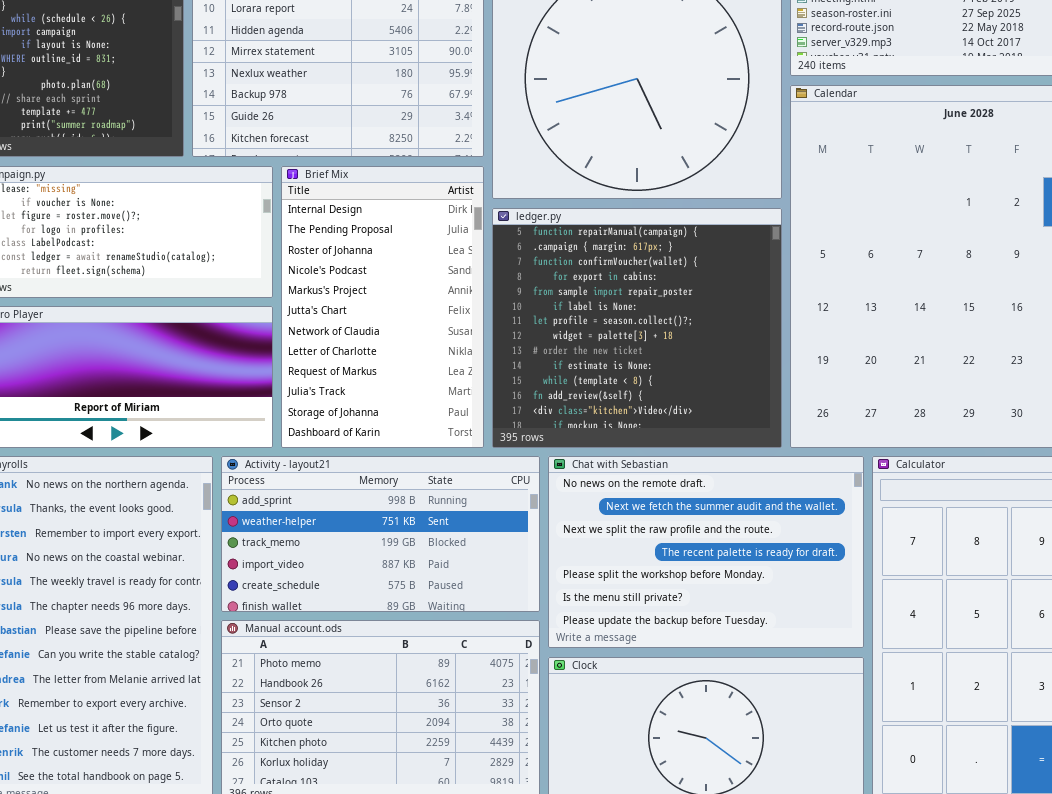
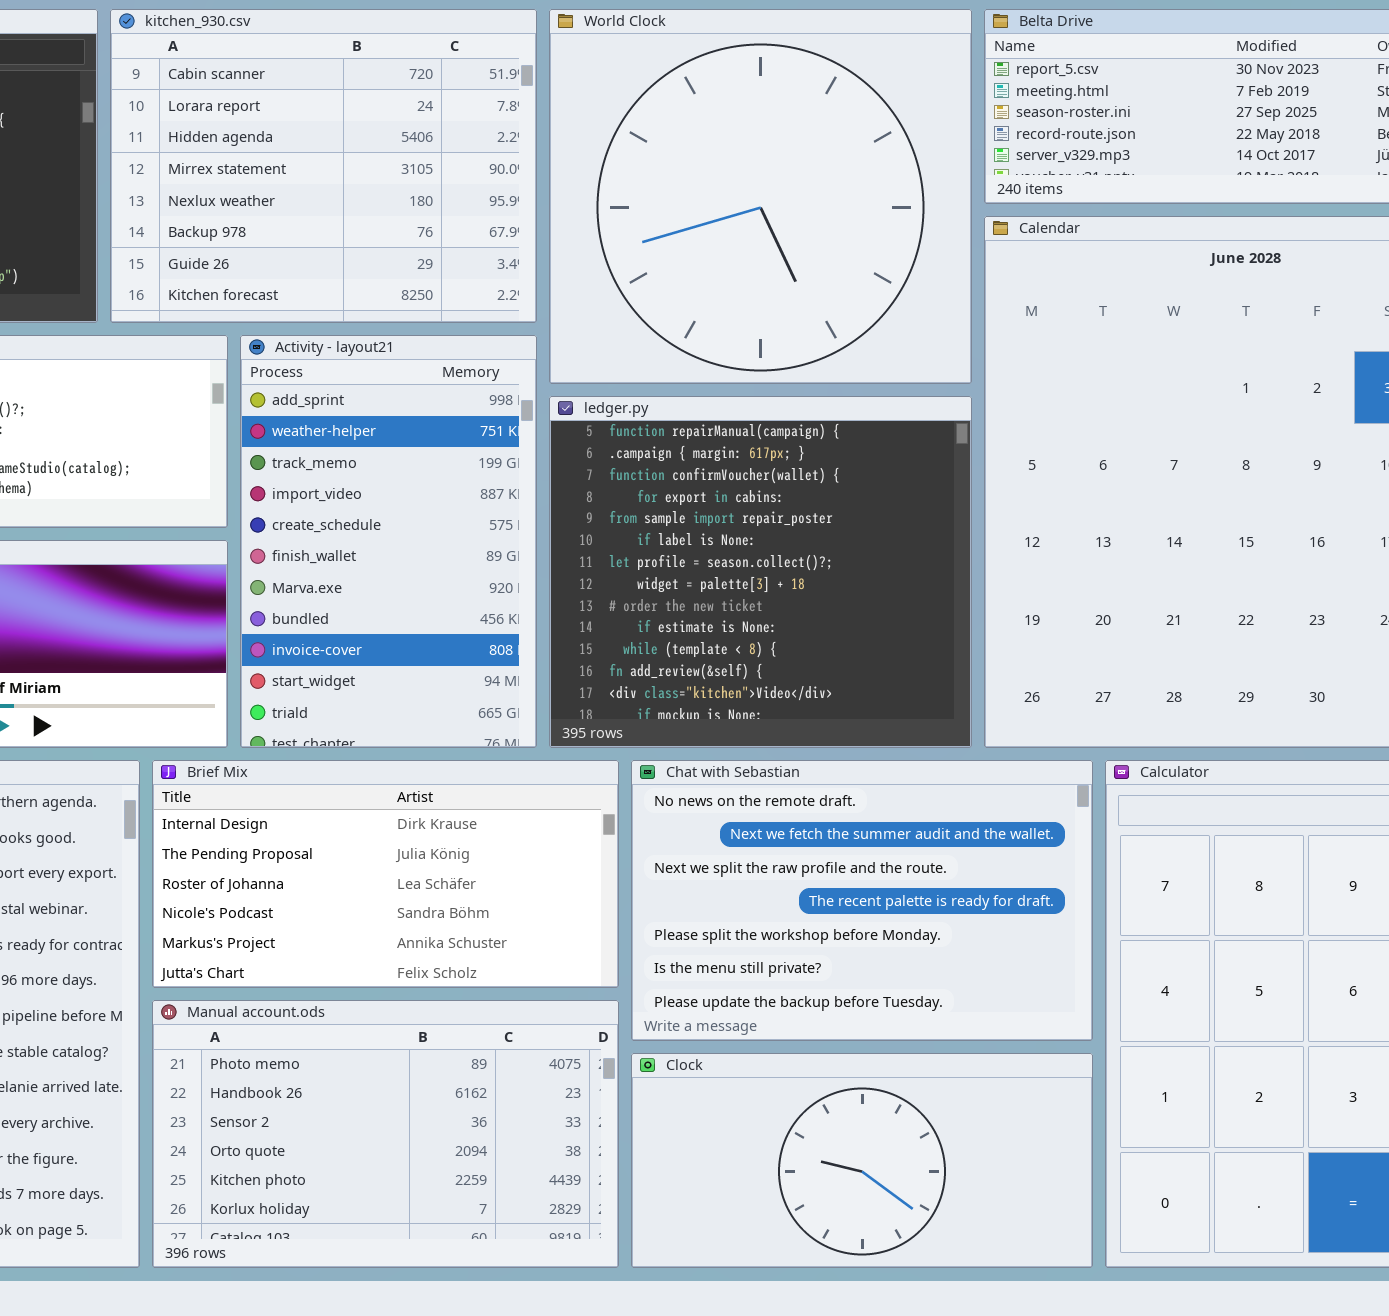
Brief Mix: [281,166,484,448] -> [152,760,619,988], moved, resized
Activity - layout21: [221,456,540,612] -> [240,335,537,748], moved, resized

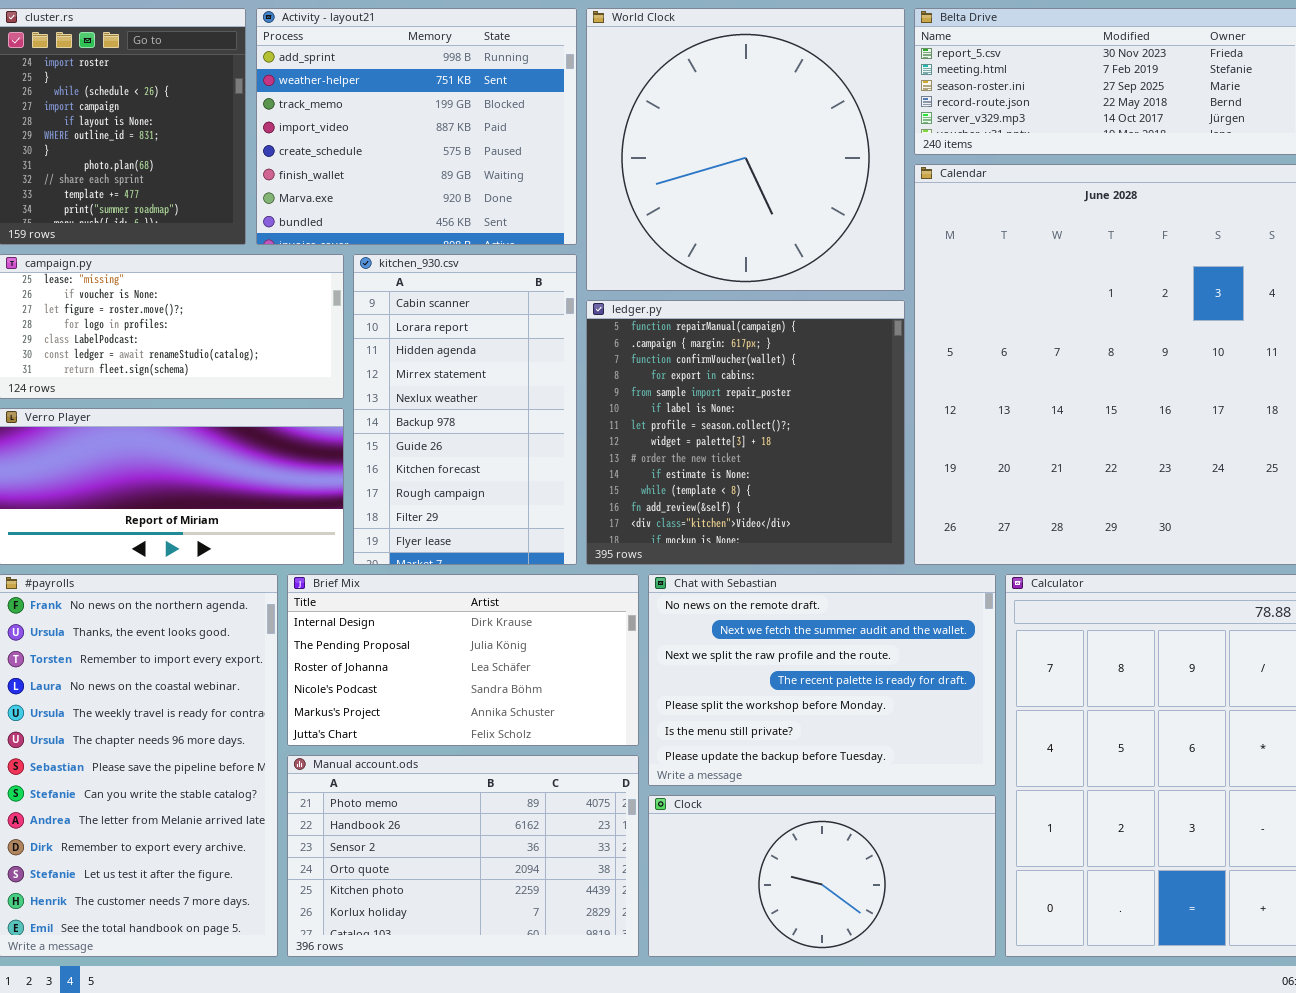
kitchen_930.csv: [110,9,537,323] -> [353,254,577,565], moved, resized
Activity - layout21: [240,335,537,748] -> [256,8,577,245], moved, resized

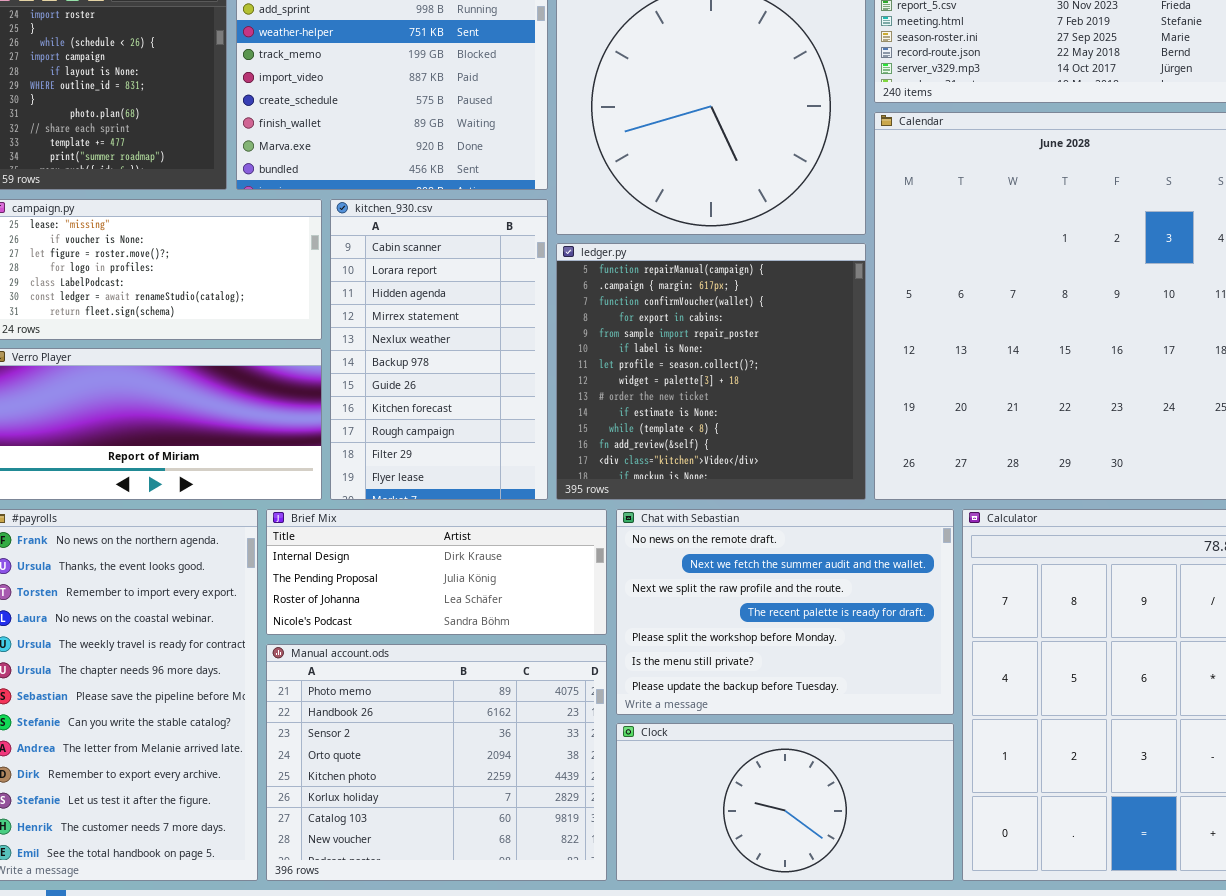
Brief Mix: [287,574,639,746] -> [266,509,607,635], resized
Manual account.ods: [287,755,639,957] -> [266,644,607,881], resized

